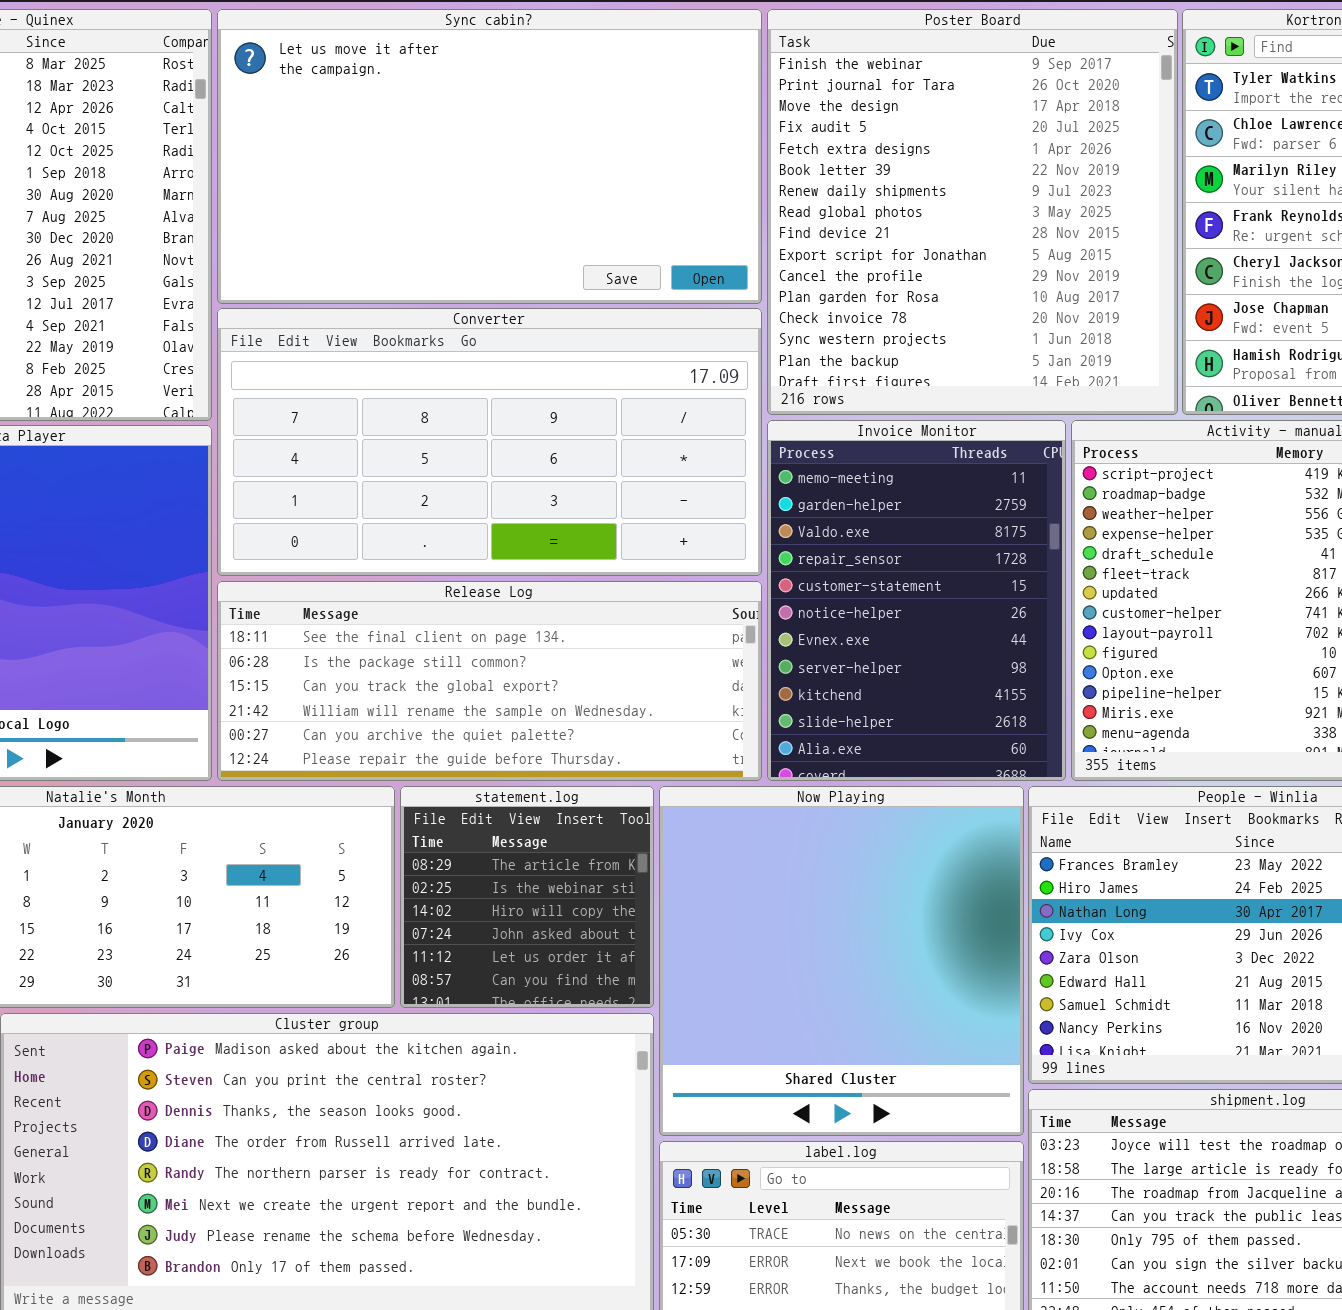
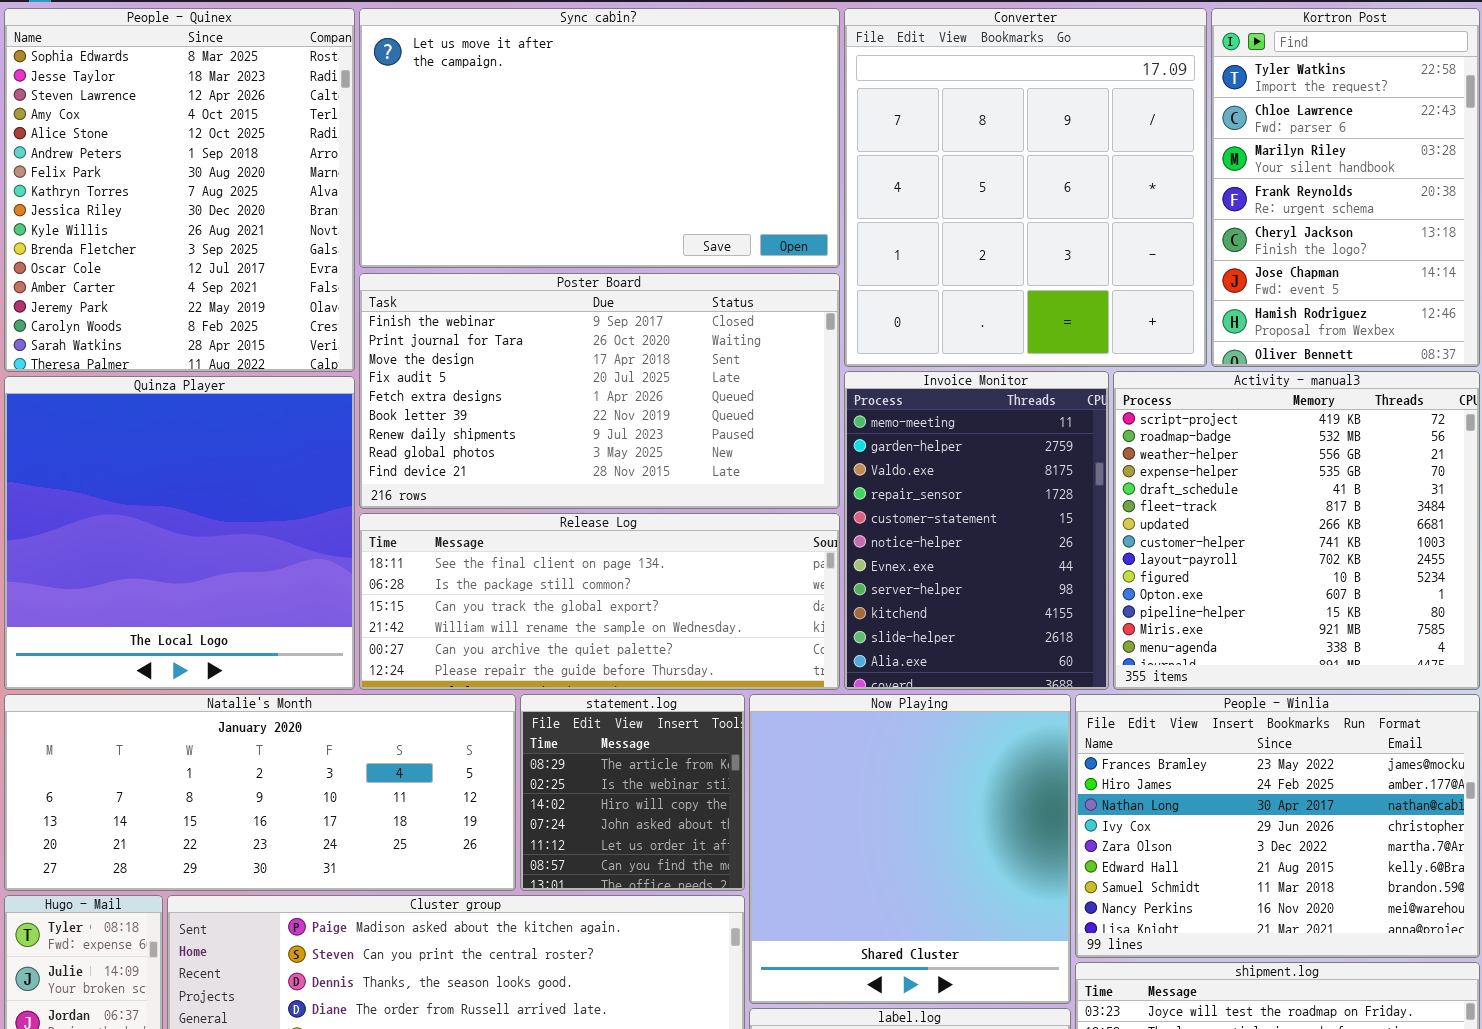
Poster Board: [767,9,1178,415] -> [359,273,840,509], moved, resized
Converter: [217,308,762,576] -> [844,8,1207,367], moved, resized

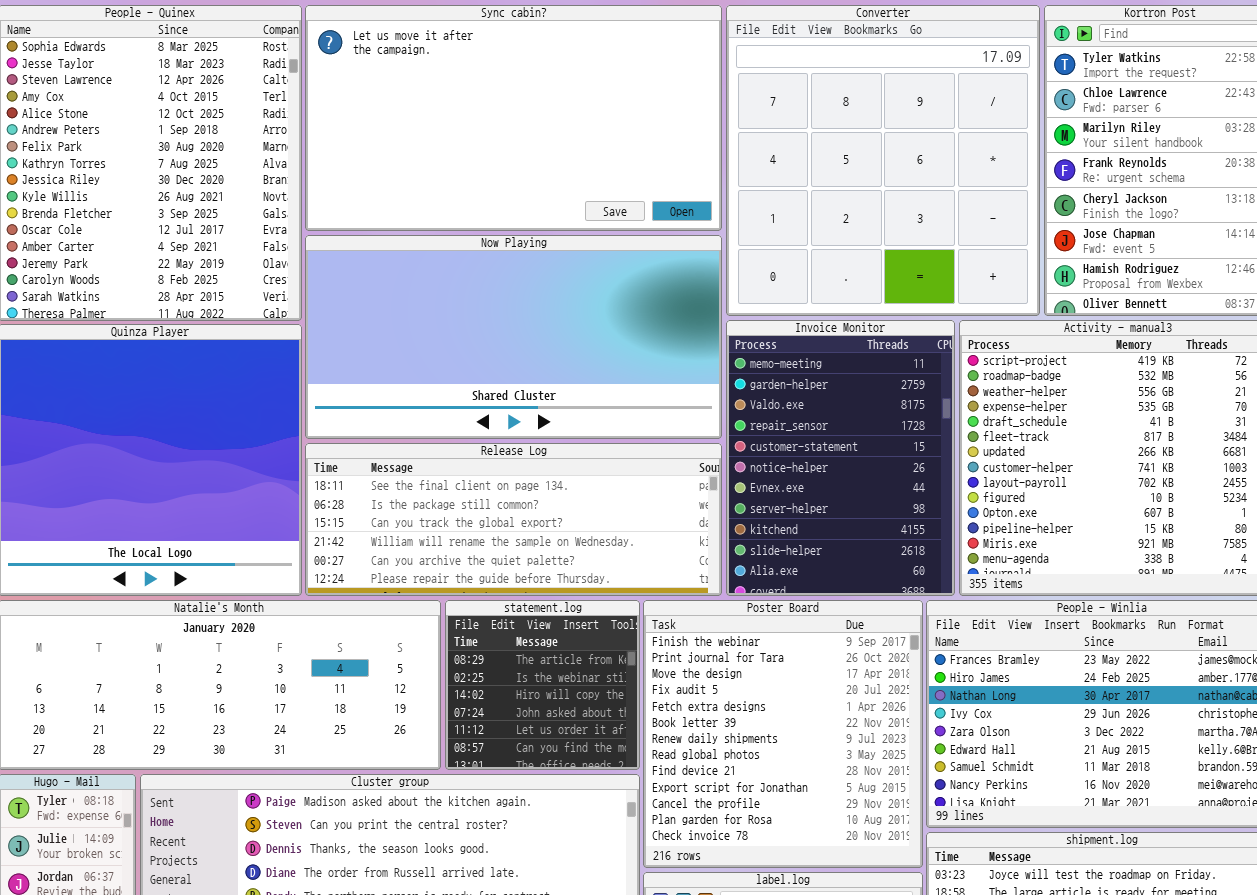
Poster Board: [359,273,840,509] -> [643,600,923,868], moved, resized
Now Playing: [749,694,1071,1004] -> [305,235,722,439], moved, resized

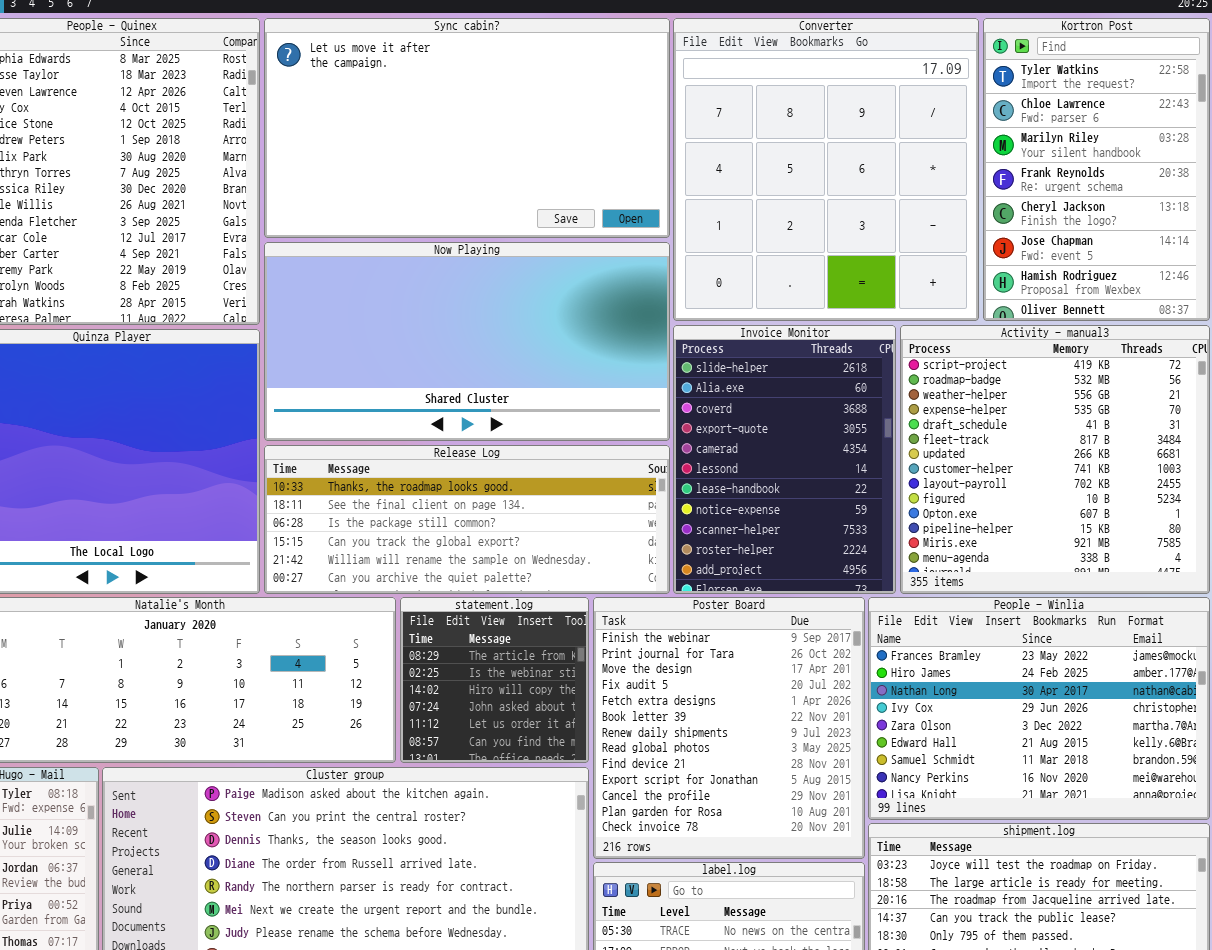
Invoice Monitor: [726,320,955,596] -> [673,325,896,594], scrolled down 9 rows
Release Log: [305,443,722,596] -> [264,445,670,594], scrolled up 1 row

